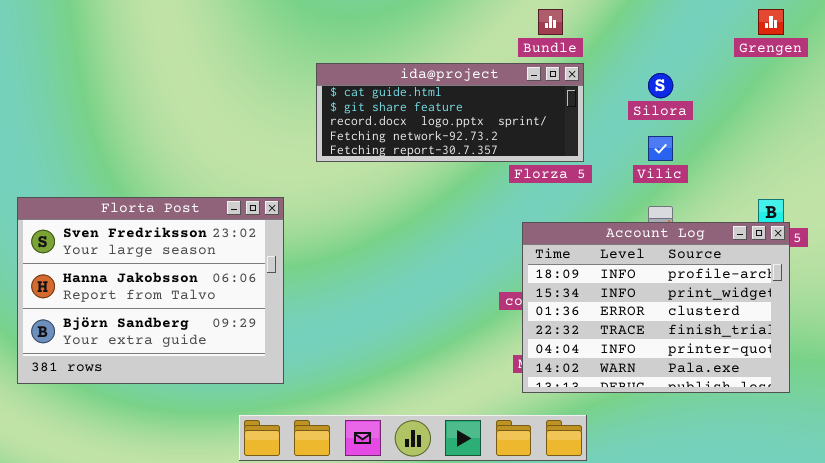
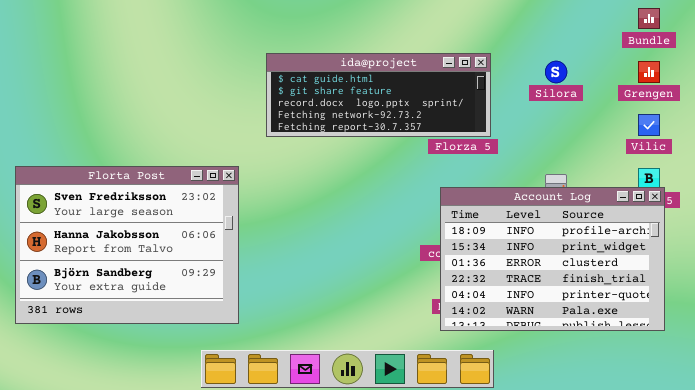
Bundle: [538,9,563,35] -> [638,8,660,29], moved
Grengen: [758,9,784,35] -> [638,61,660,83], moved
Vilic: [648,136,673,161] -> [638,114,660,136], moved

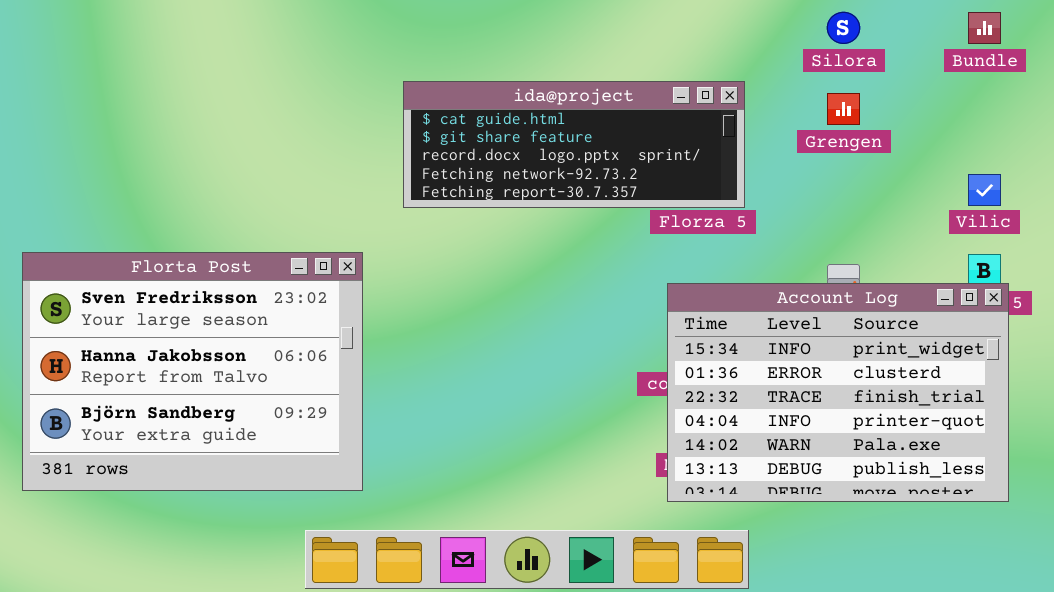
Silora: [545,61,567,83] -> [827,12,860,44], moved
Grengen: [638,61,660,83] -> [827,93,860,125], moved
Account Log: [440,187,665,331] -> [667,283,1009,502], scrolled down 1 row

